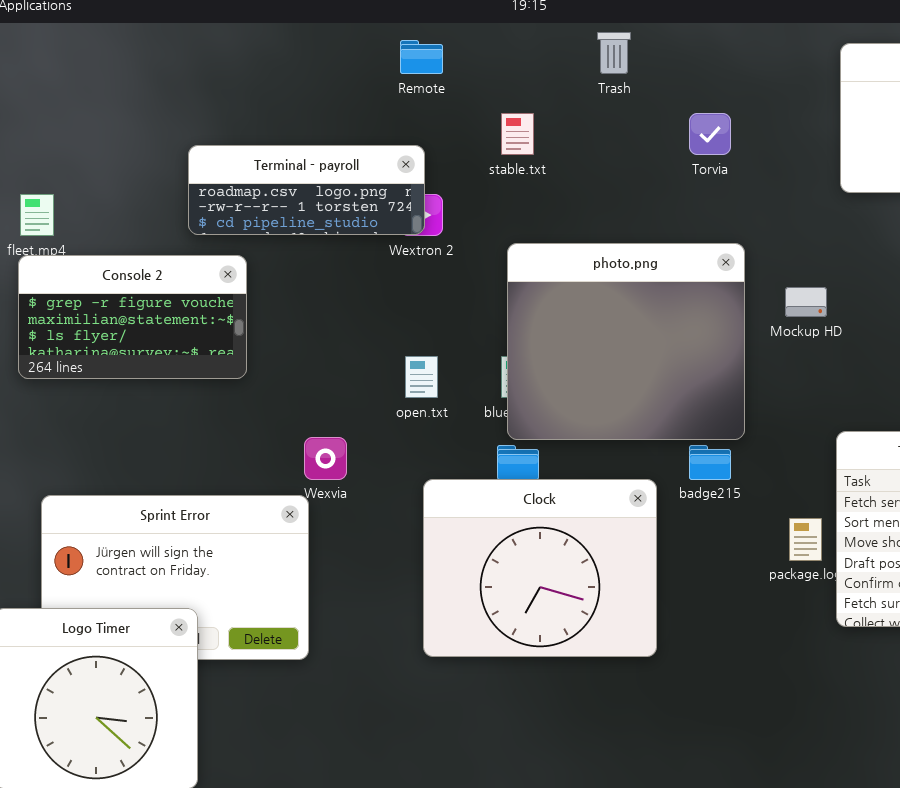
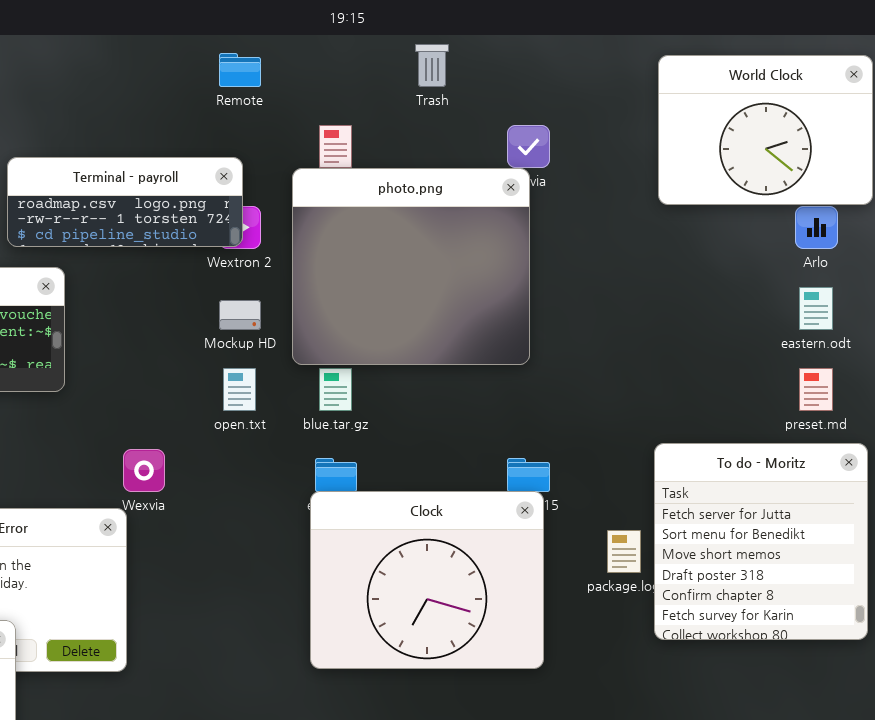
photo.png: [507,243,745,440] -> [292,168,530,365], moved
Mockup HD: [785,287,827,317] -> [219,300,261,330], moved
Clock: [423,479,657,657] -> [310,491,544,669], moved

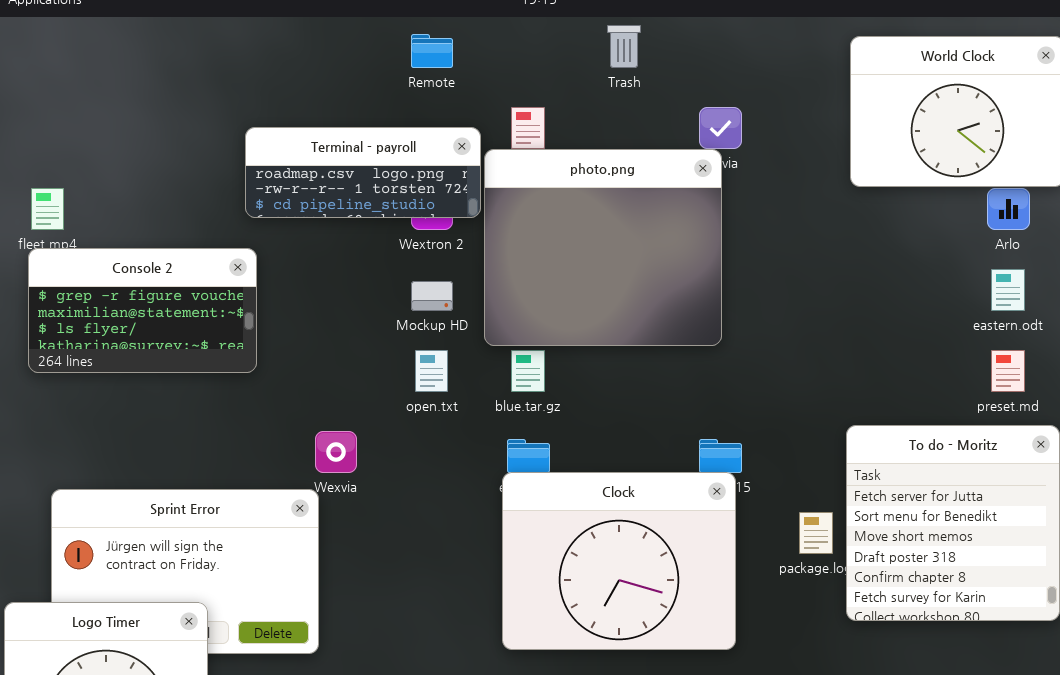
Terminal - payroll: [7,157,243,247] -> [245,127,481,218], moved

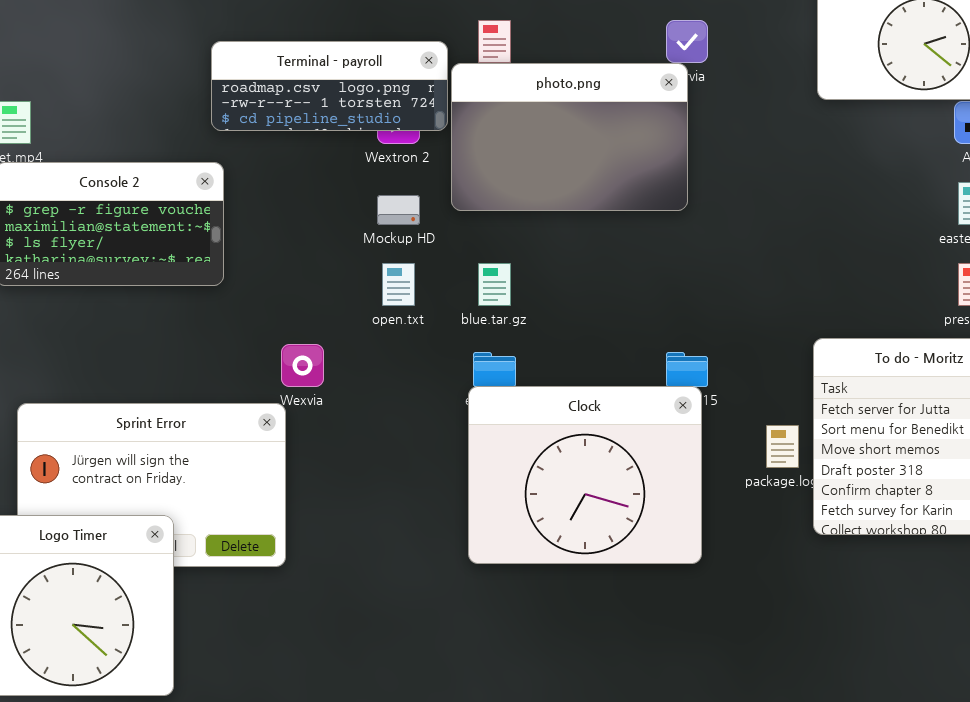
photo.png: [484,149,722,346] -> [451,63,688,211], resized

